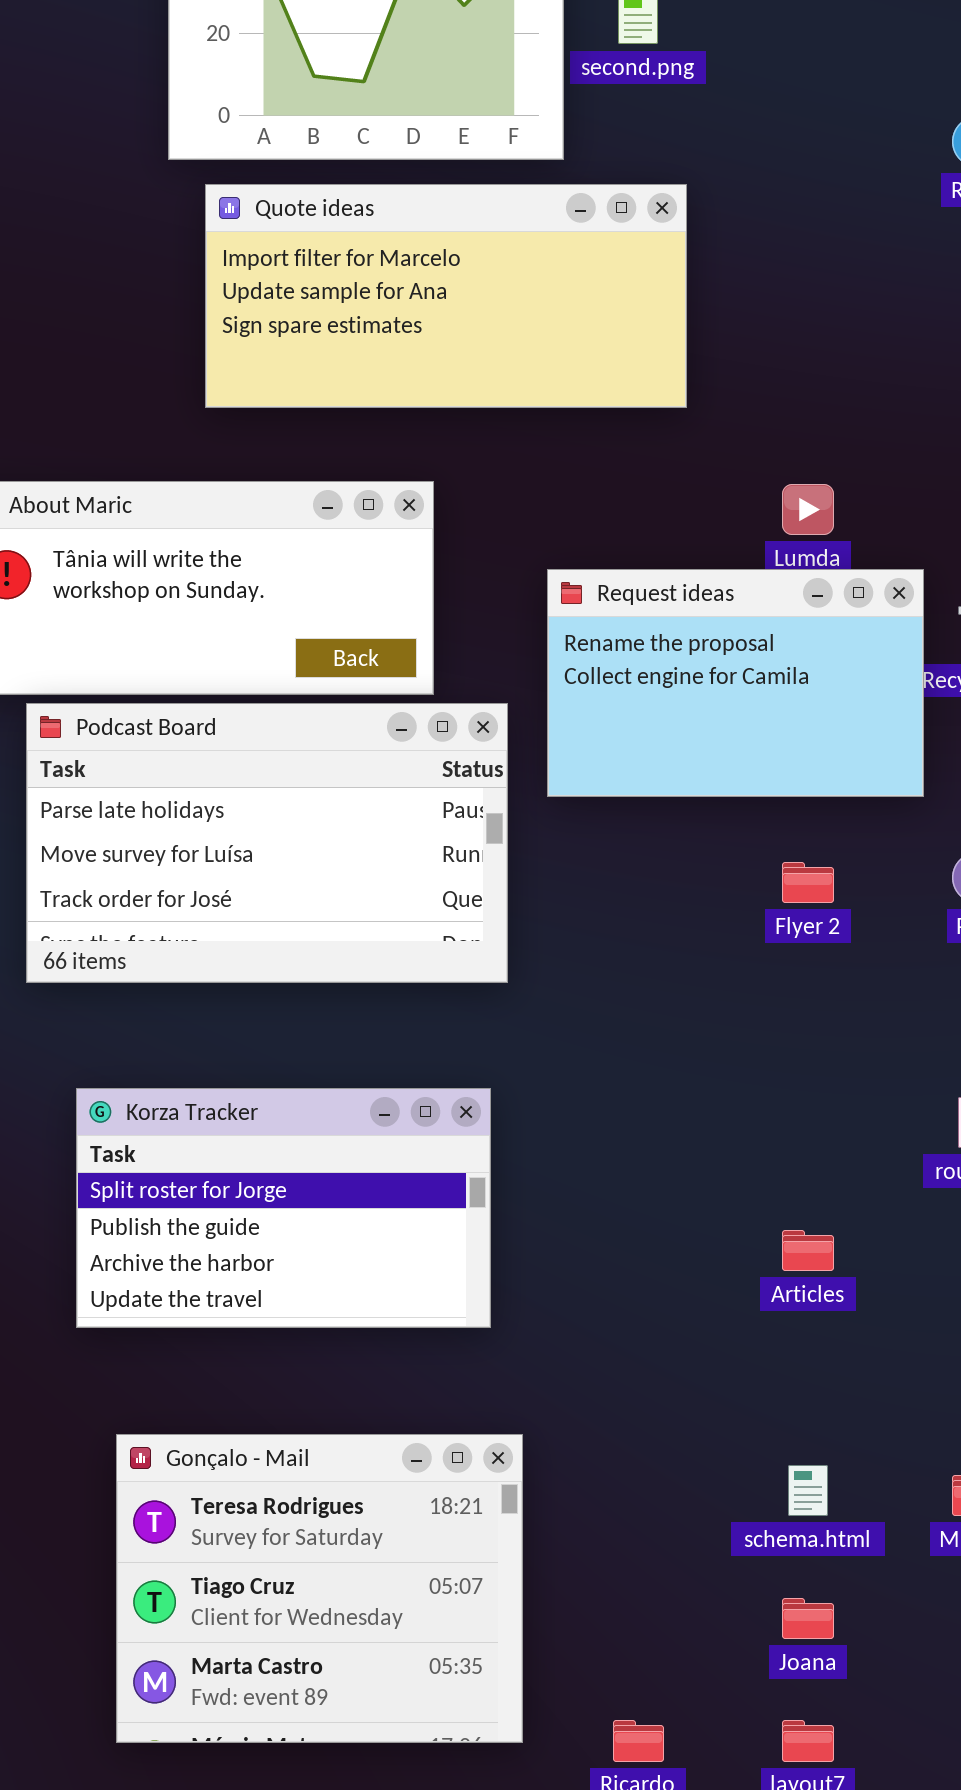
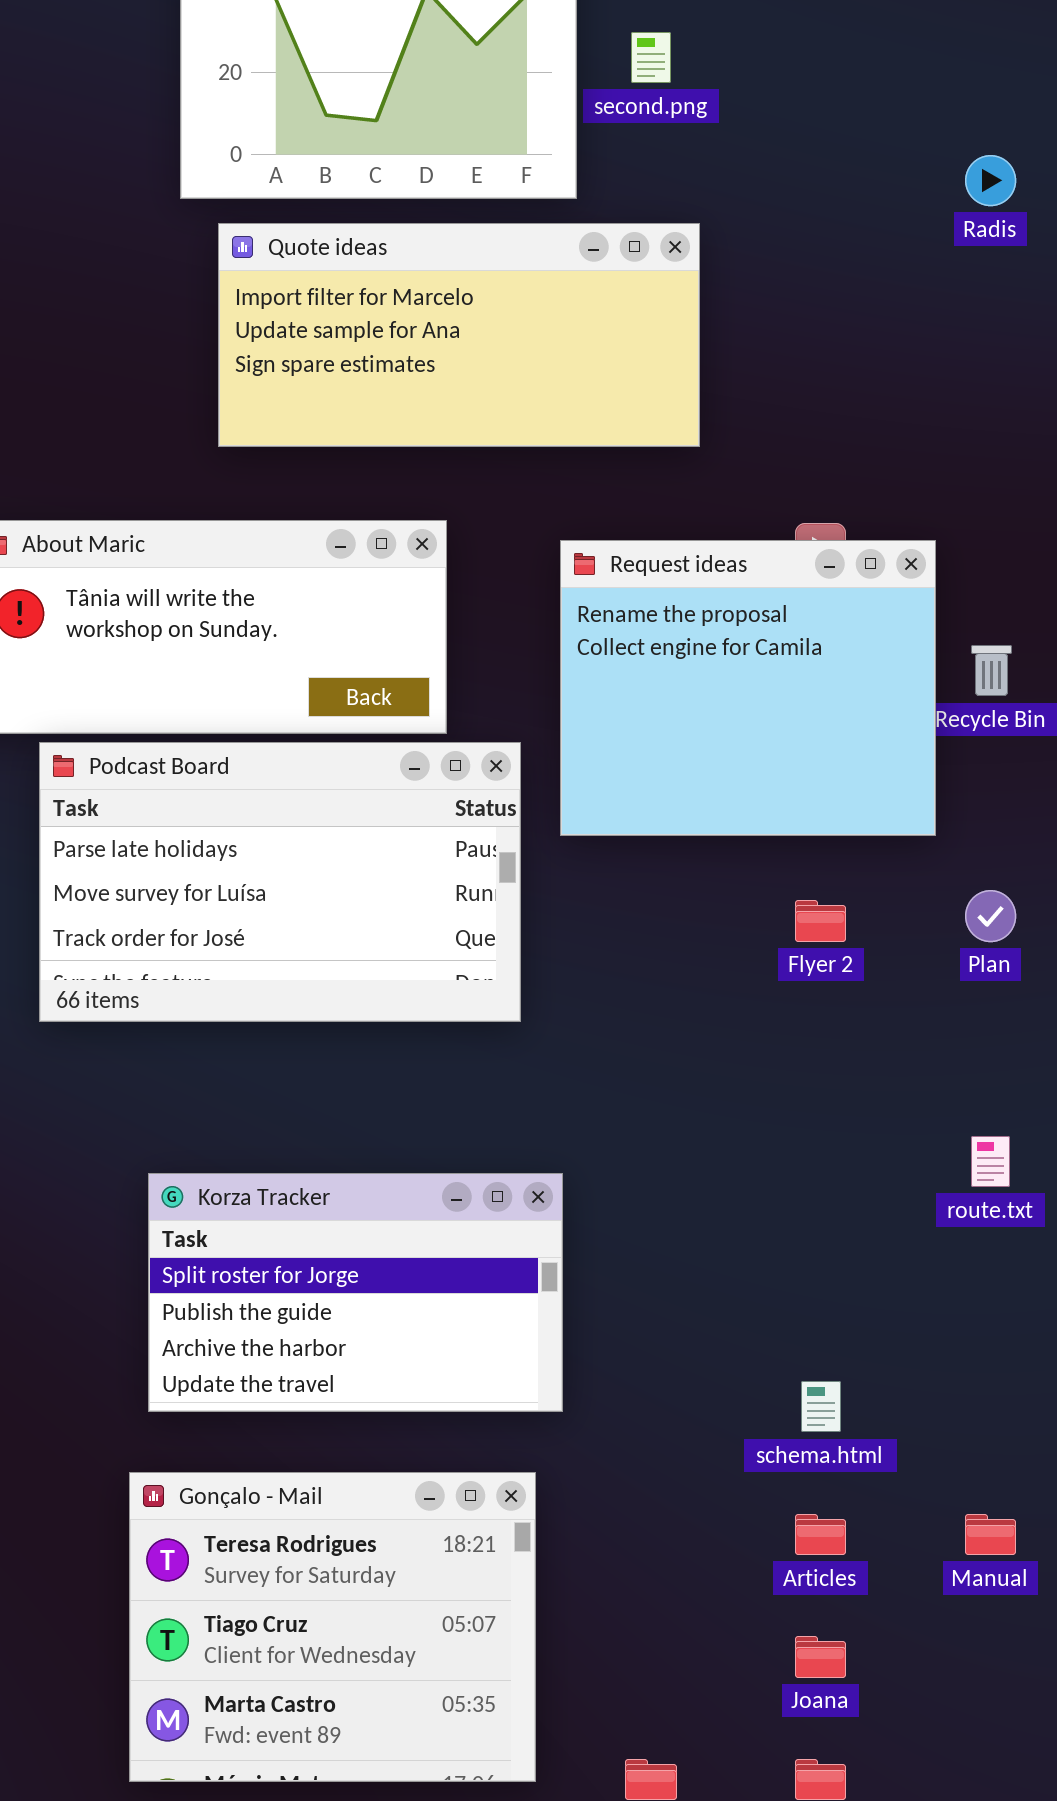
Request ideas: [547,569,924,797] -> [560,540,936,836], resized
Korza Tracker: [76,1088,491,1328] -> [148,1173,563,1412], moved
Articles: [782,1230,834,1271] -> [795,1514,846,1555], moved
schema.html: [788,1465,828,1516] -> [801,1381,841,1432], moved

